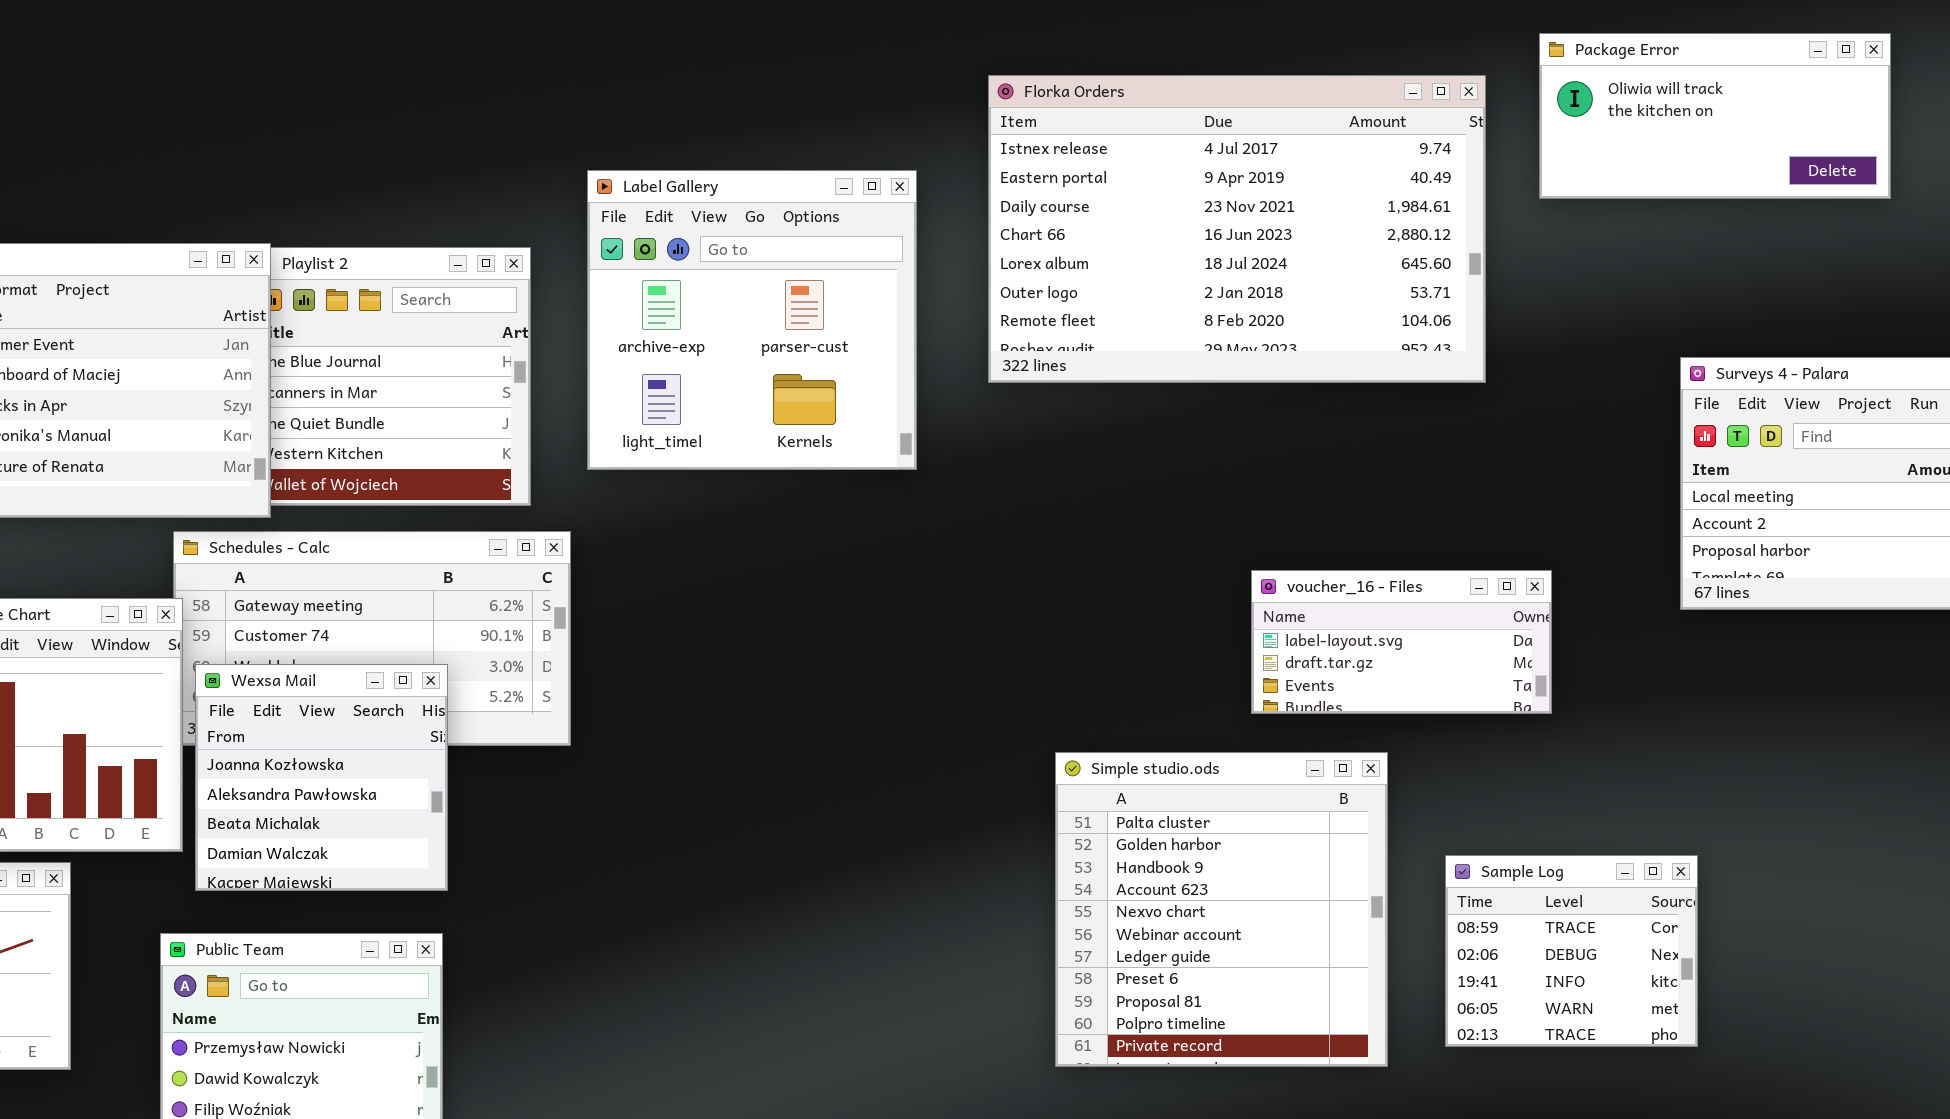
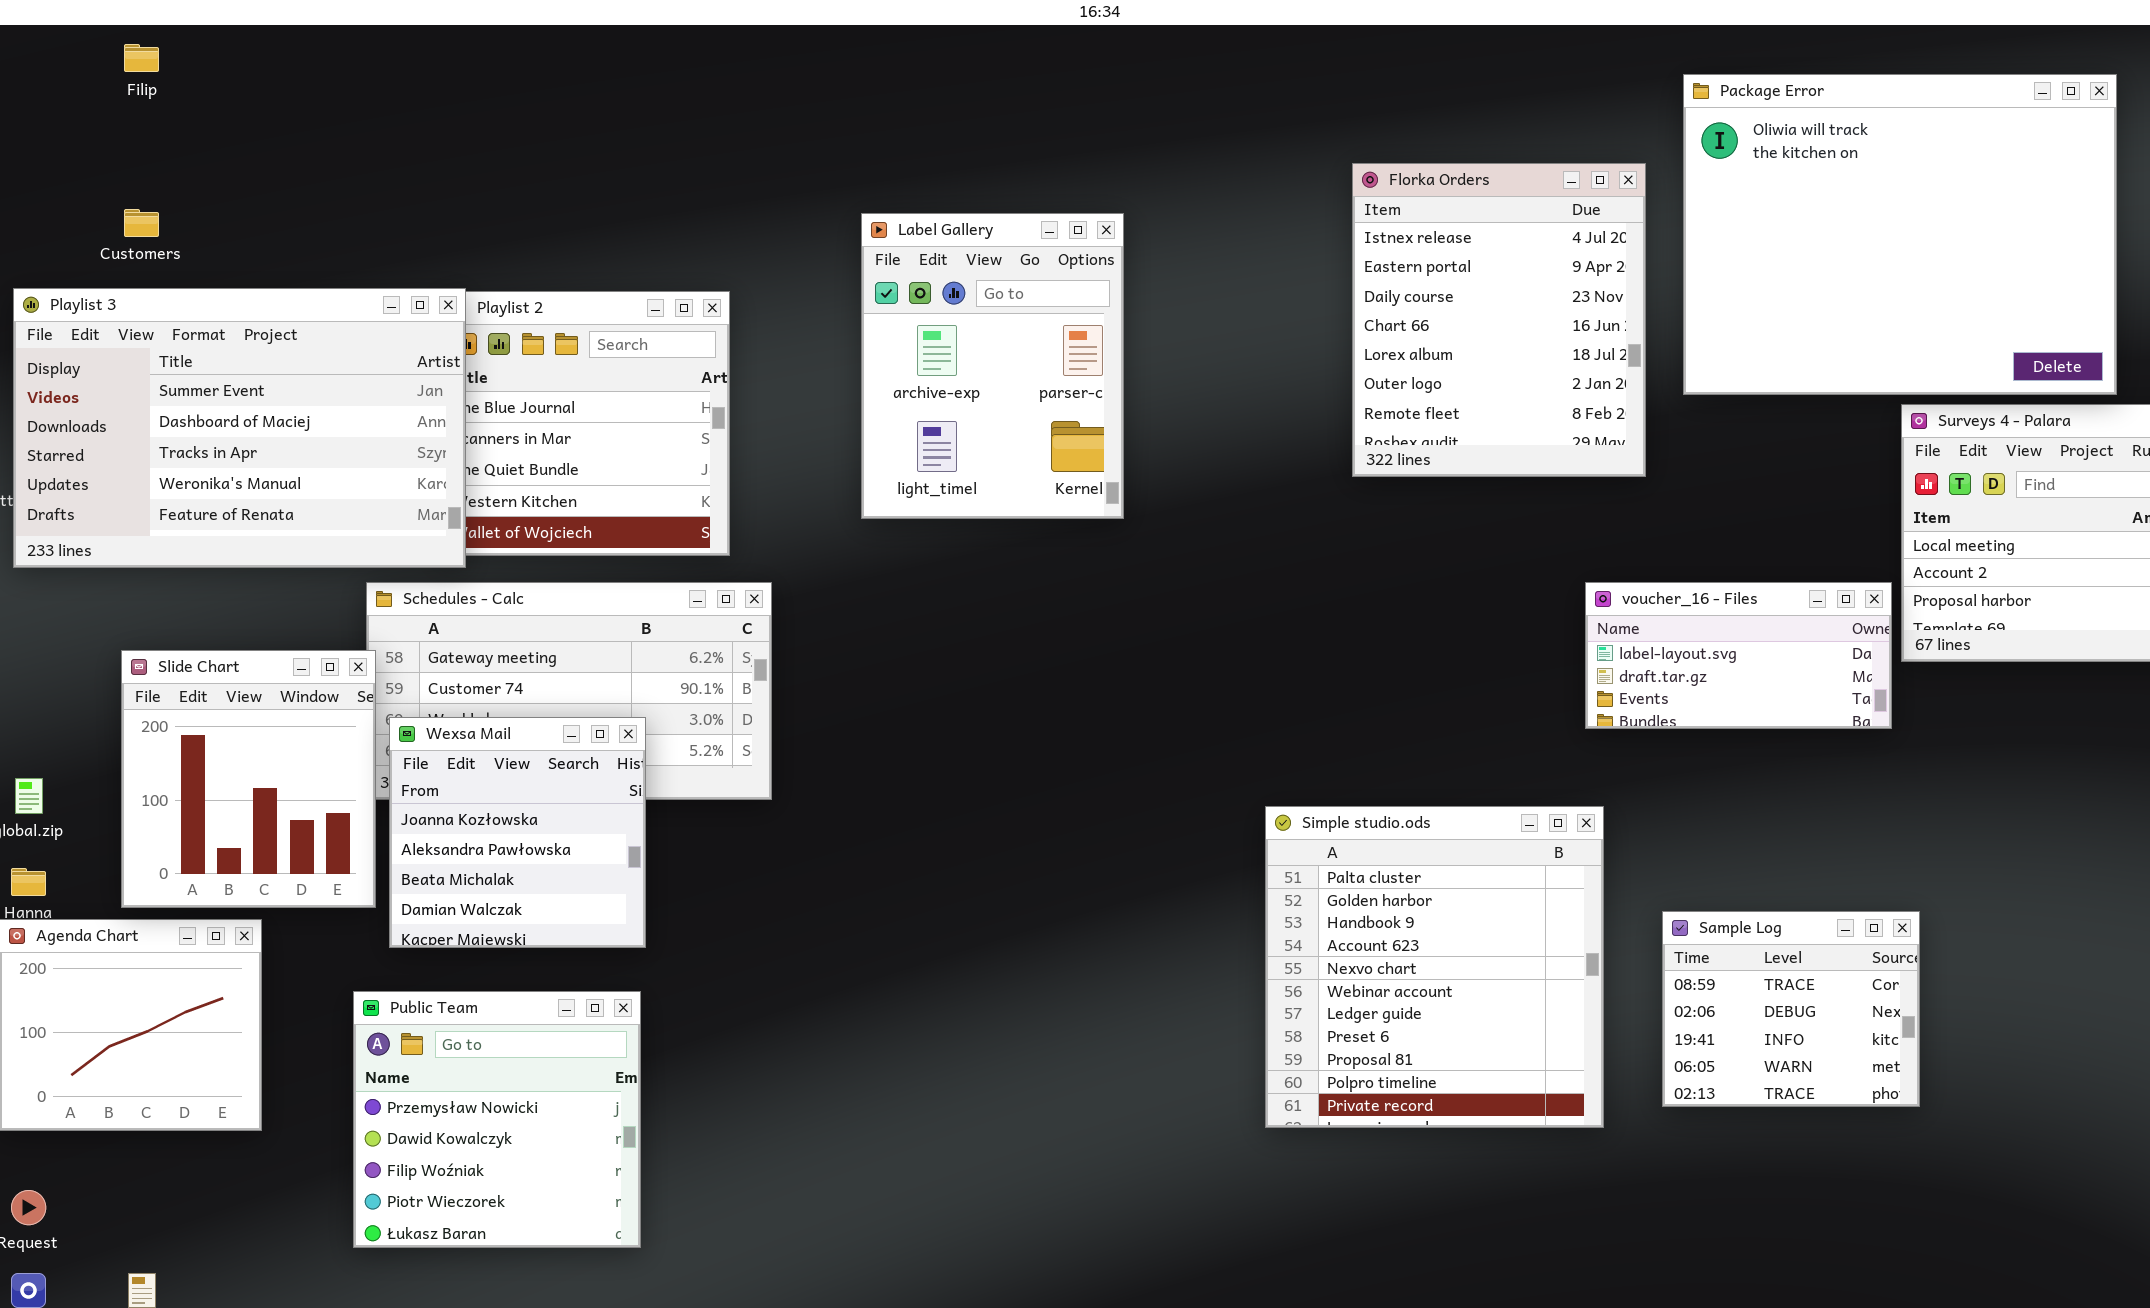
Package Error: [1539,33,1891,199] -> [1683,74,2117,395], resized
Florka Orders: [988,75,1486,383] -> [1352,163,1646,477], moved, resized
Label Gallery: [587,170,917,470] -> [861,213,1124,519], resized
voucher_16 - Files: [1251,570,1552,714] -> [1585,582,1892,729], moved

